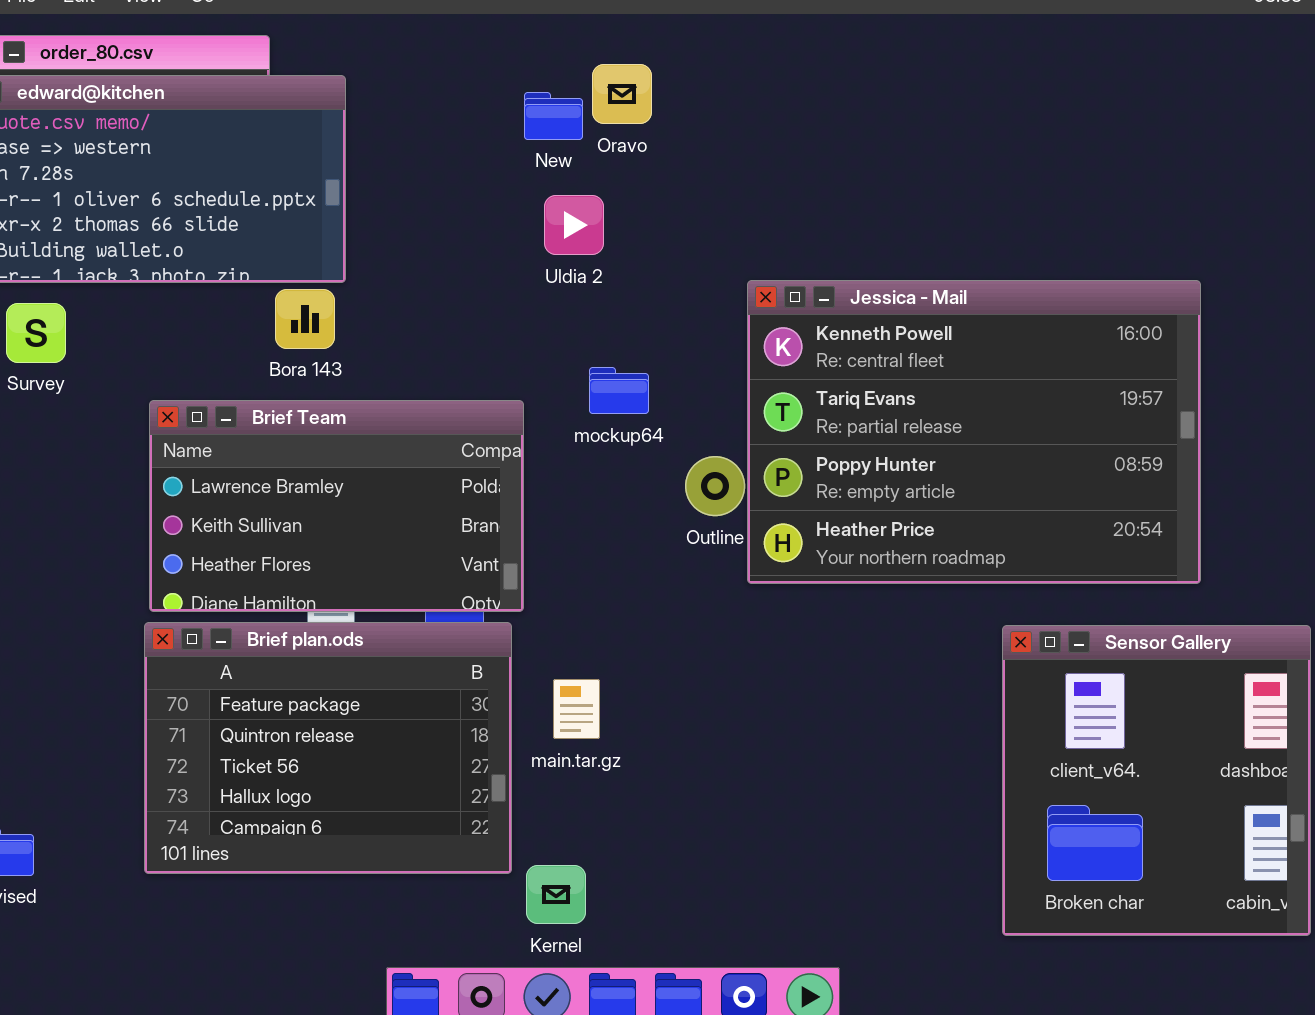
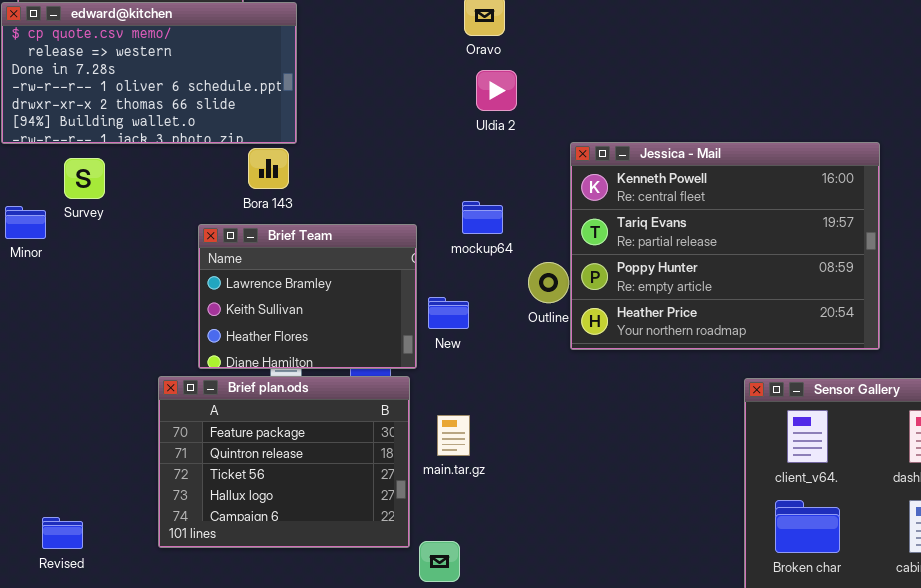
New: [524,92,583,140] -> [428,297,469,329], moved
Uldia 2: [544,195,604,255] -> [476,70,517,111], moved
Brief Team: [149,400,524,612] -> [198,224,417,369], resized

